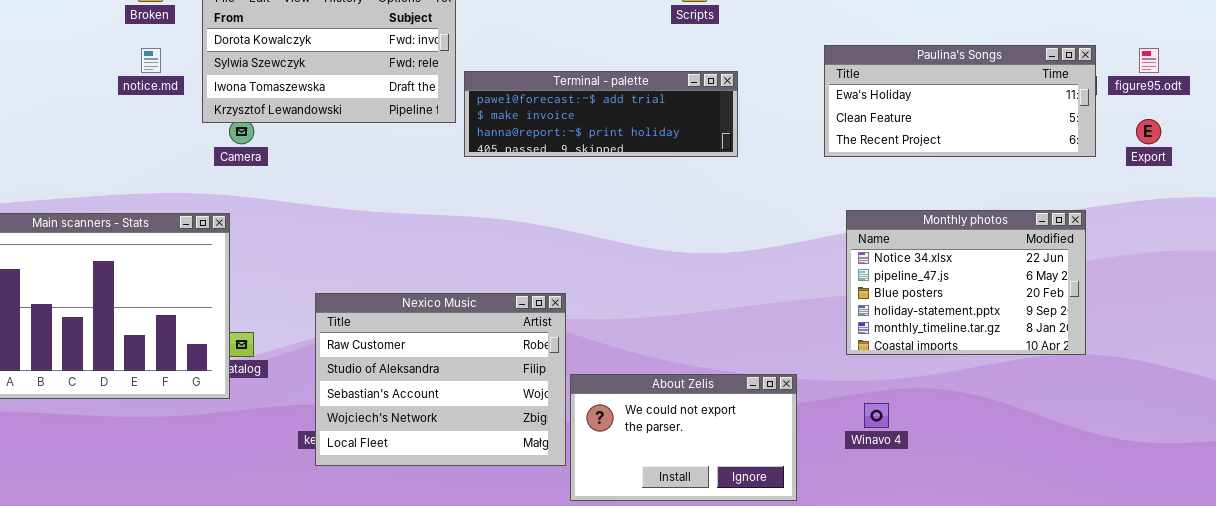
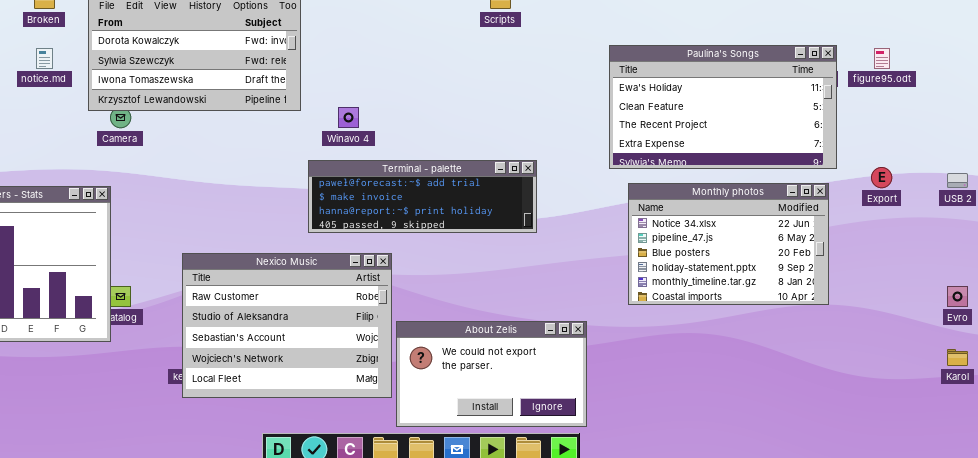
Paulina's Songs: [824,45,1096,157] -> [609,45,837,169], resized
Terminal - palette: [464,71,738,157] -> [308,160,537,233], moved
Export: [1136,119,1161,144] -> [871,167,892,188], moved
Winavo 4: [864,403,889,428] -> [338,107,359,128], moved

